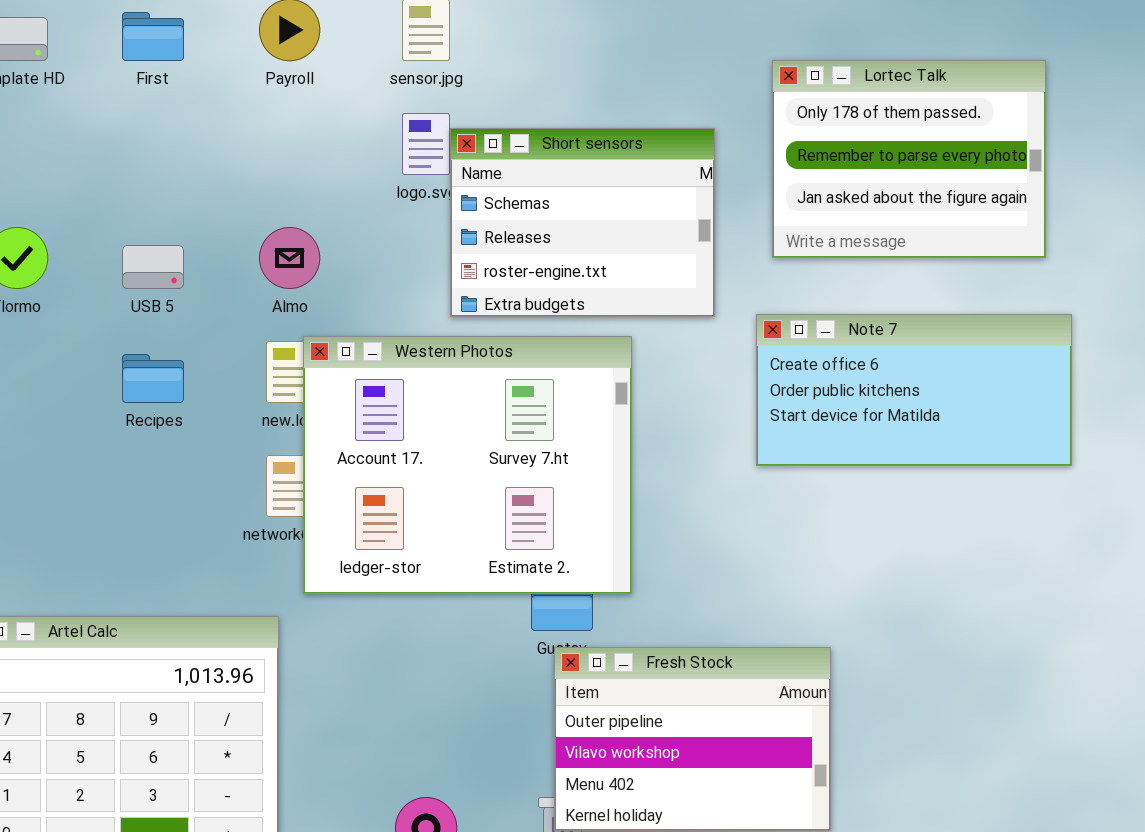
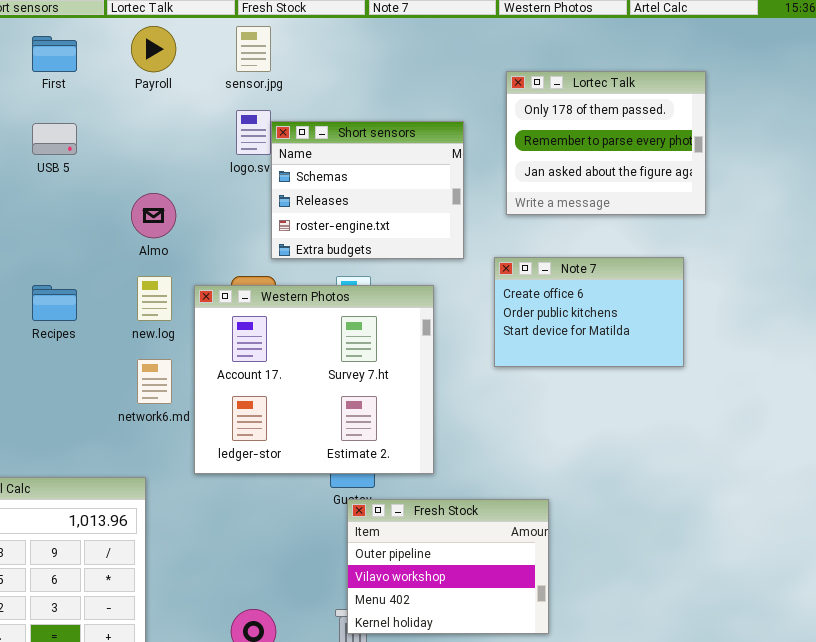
USB 5: [122,245,184,289] -> [32,123,77,155], moved
Note 7: [756,314,1072,466] -> [494,257,684,367], resized
Western Photos: [303,336,632,594] -> [194,285,434,474], moved

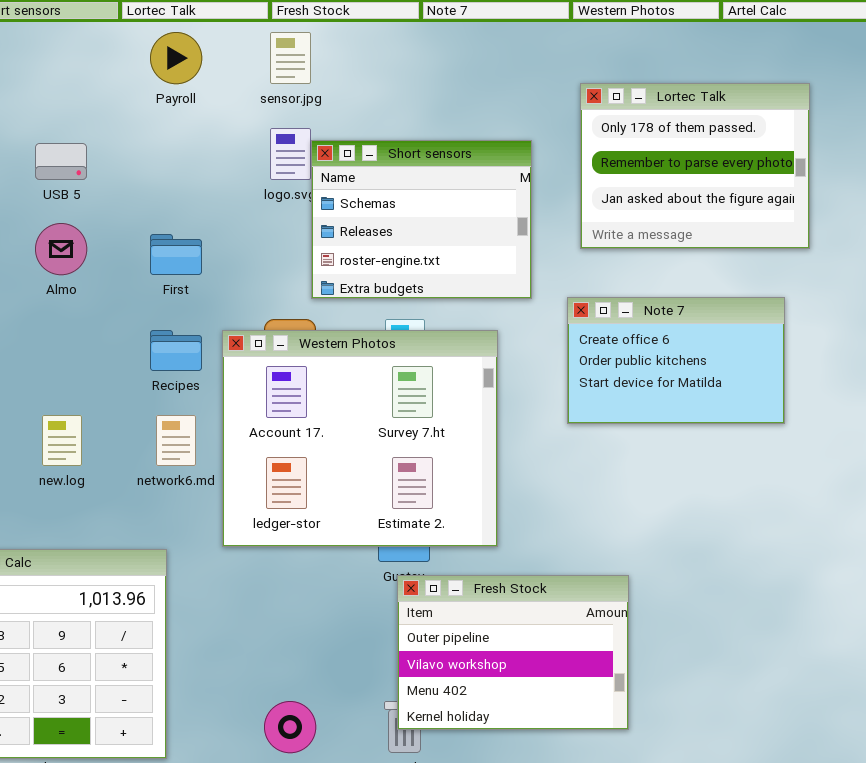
First: [32,36,77,72] -> [150,234,202,275], moved
Almo: [131,193,176,238] -> [35,223,87,275], moved
new.log: [137,276,172,321] -> [42,415,82,466], moved
Recipes: [32,285,77,321] -> [150,330,202,371], moved

